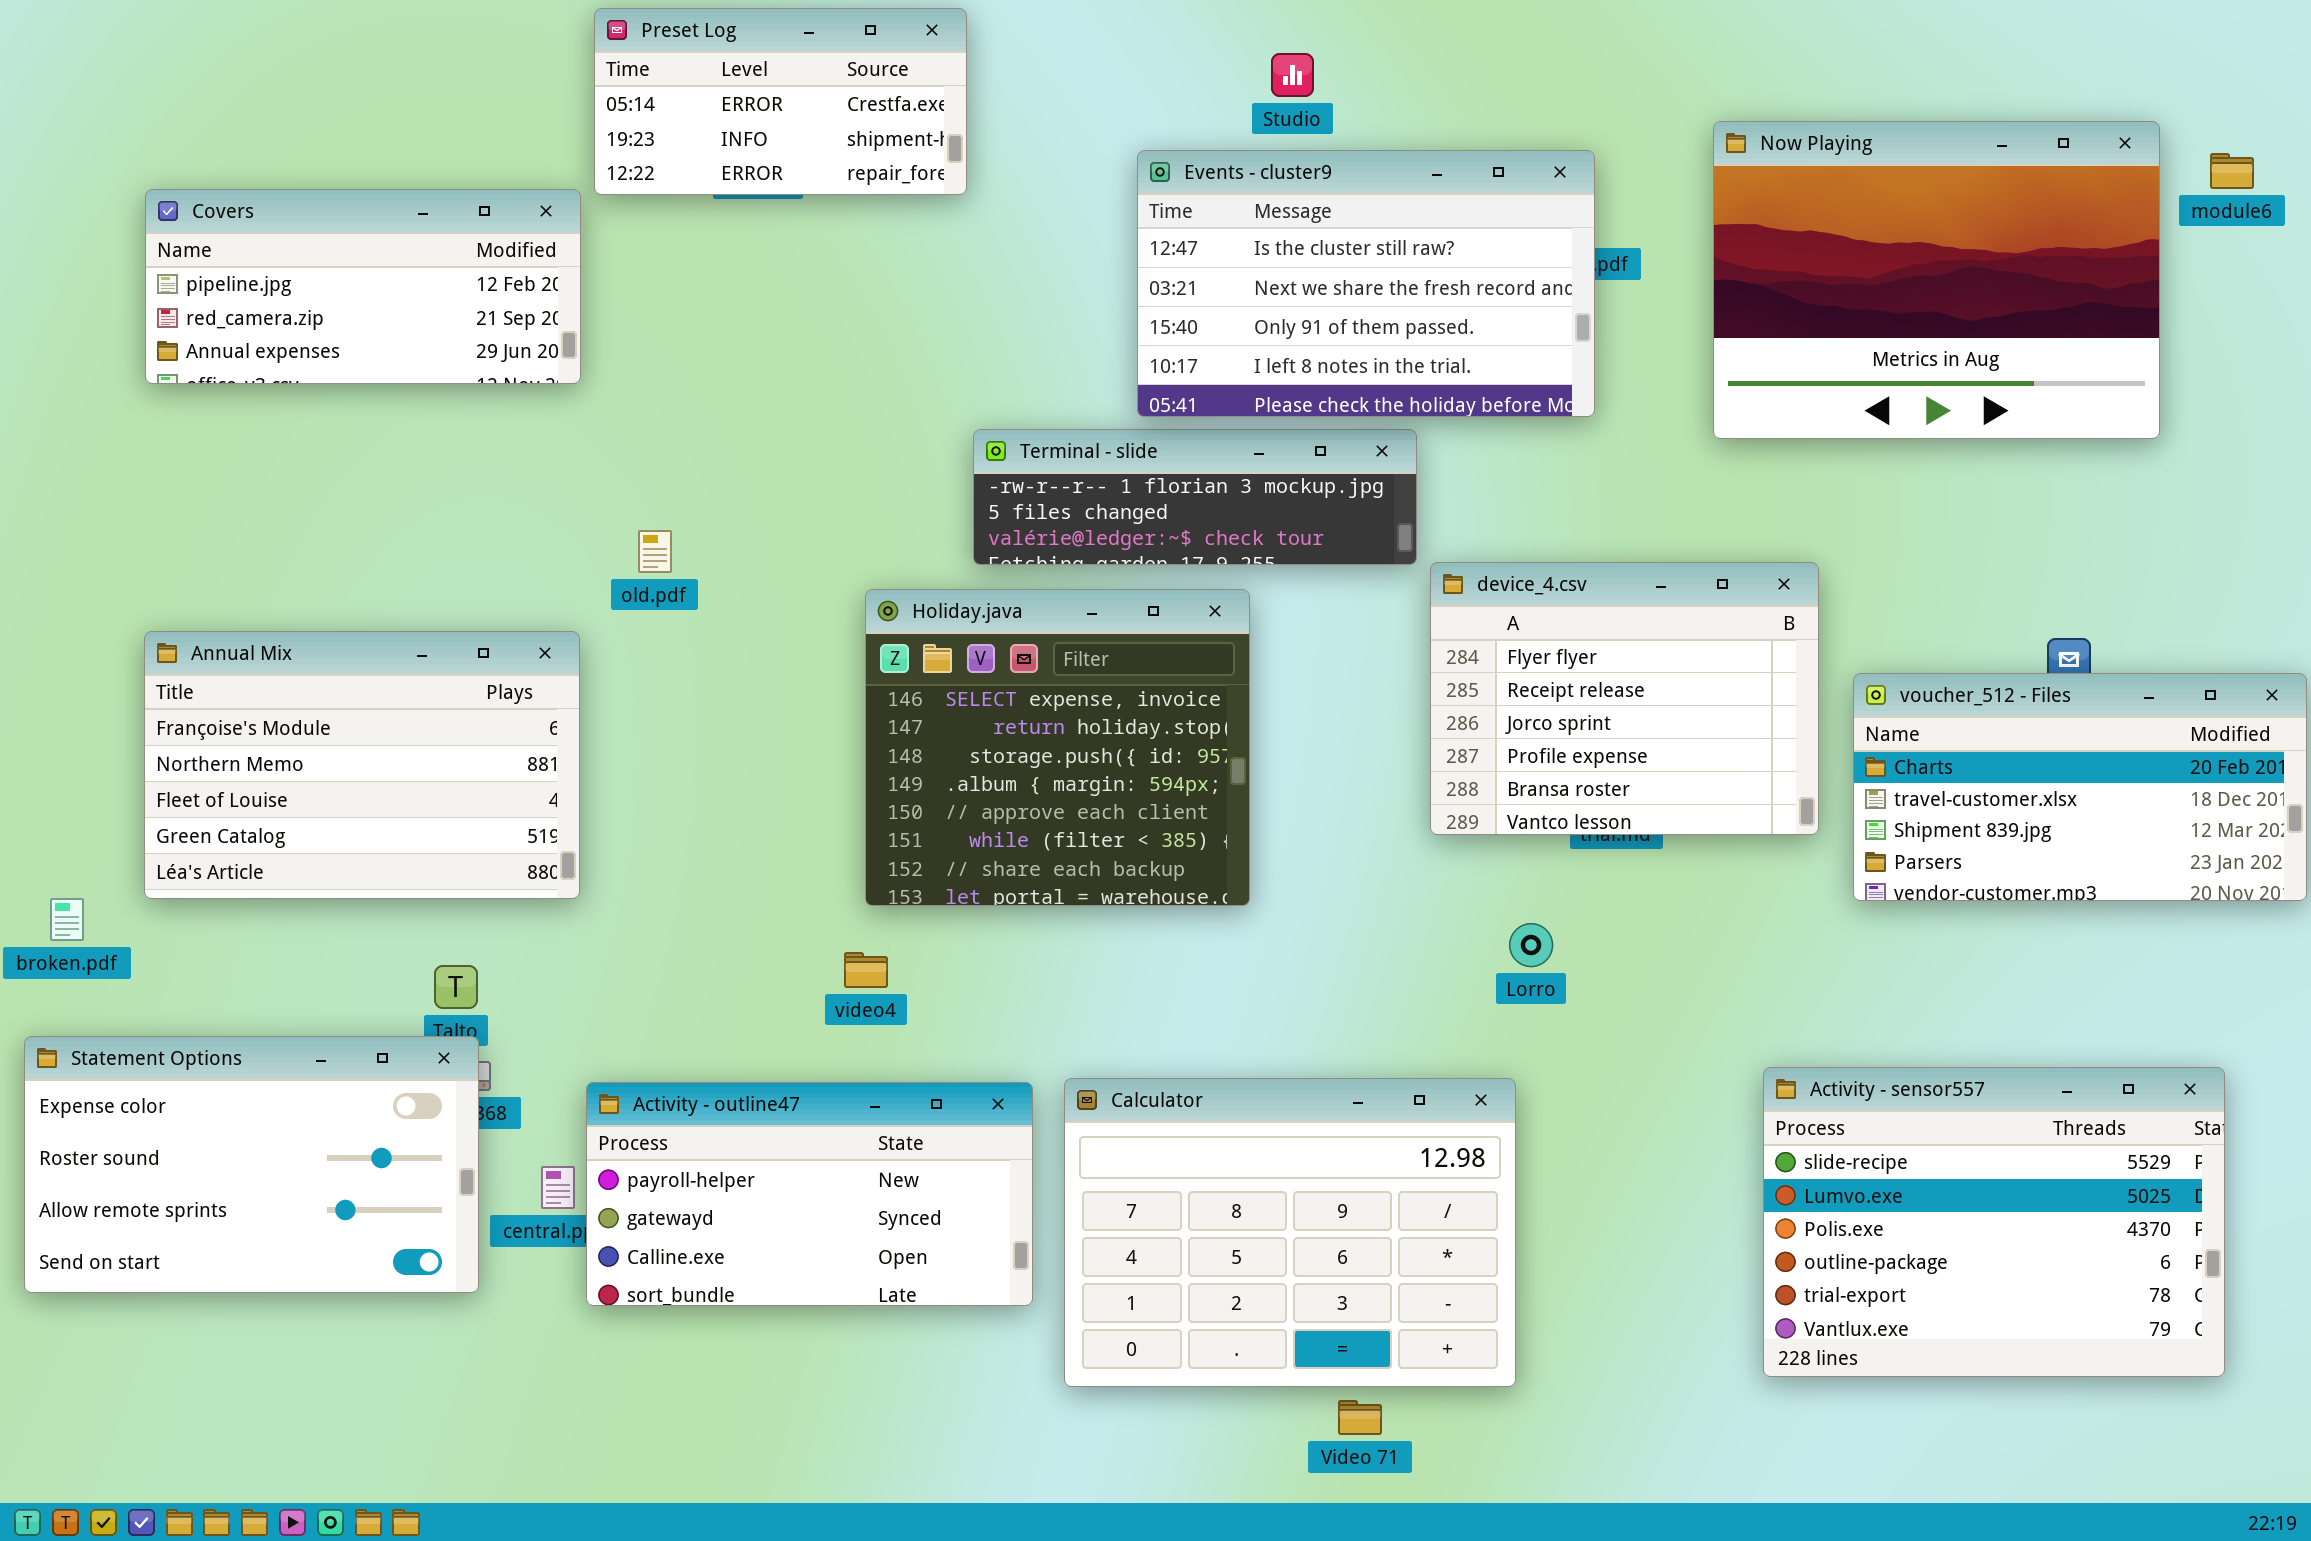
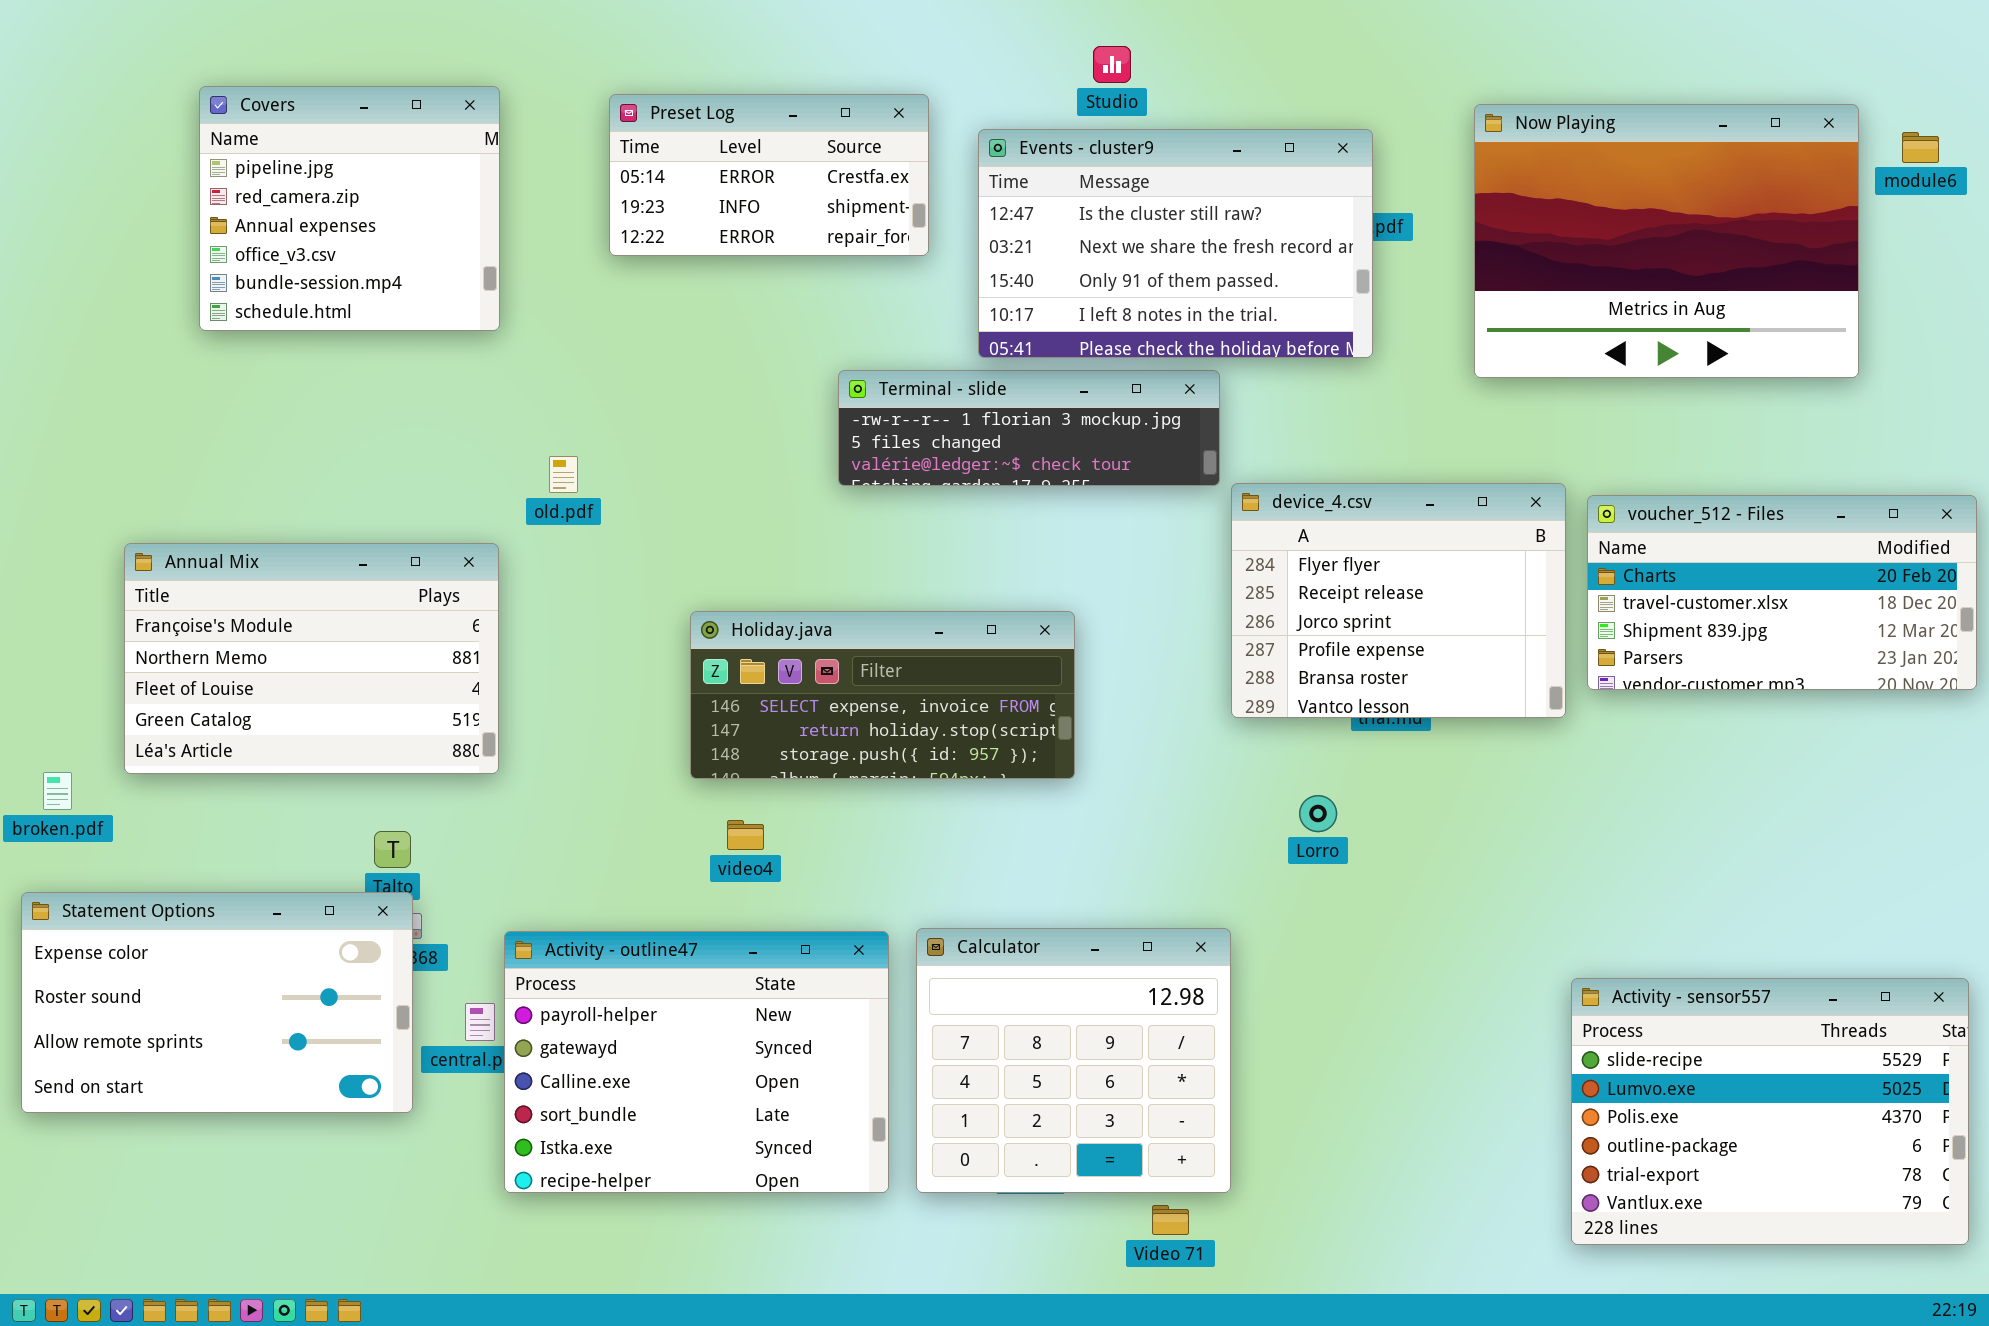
Preset Log: [594,8,967,195] -> [609,94,929,256], moved
Covers: [145,189,581,384] -> [199,86,500,331], resized
Holiday.java: [865,589,1250,906] -> [690,611,1075,779], resized
voucher_512 - Files: [1853,673,2307,901] -> [1587,495,1977,690], moved
Activity - sensor557: [1763,1067,2225,1377] -> [1571,978,1969,1245], moved
Calculator: [1064,1078,1516,1387] -> [916,928,1231,1193], resized
Activity - outline47: [586,1082,1033,1306] -> [504,931,889,1193], resized

